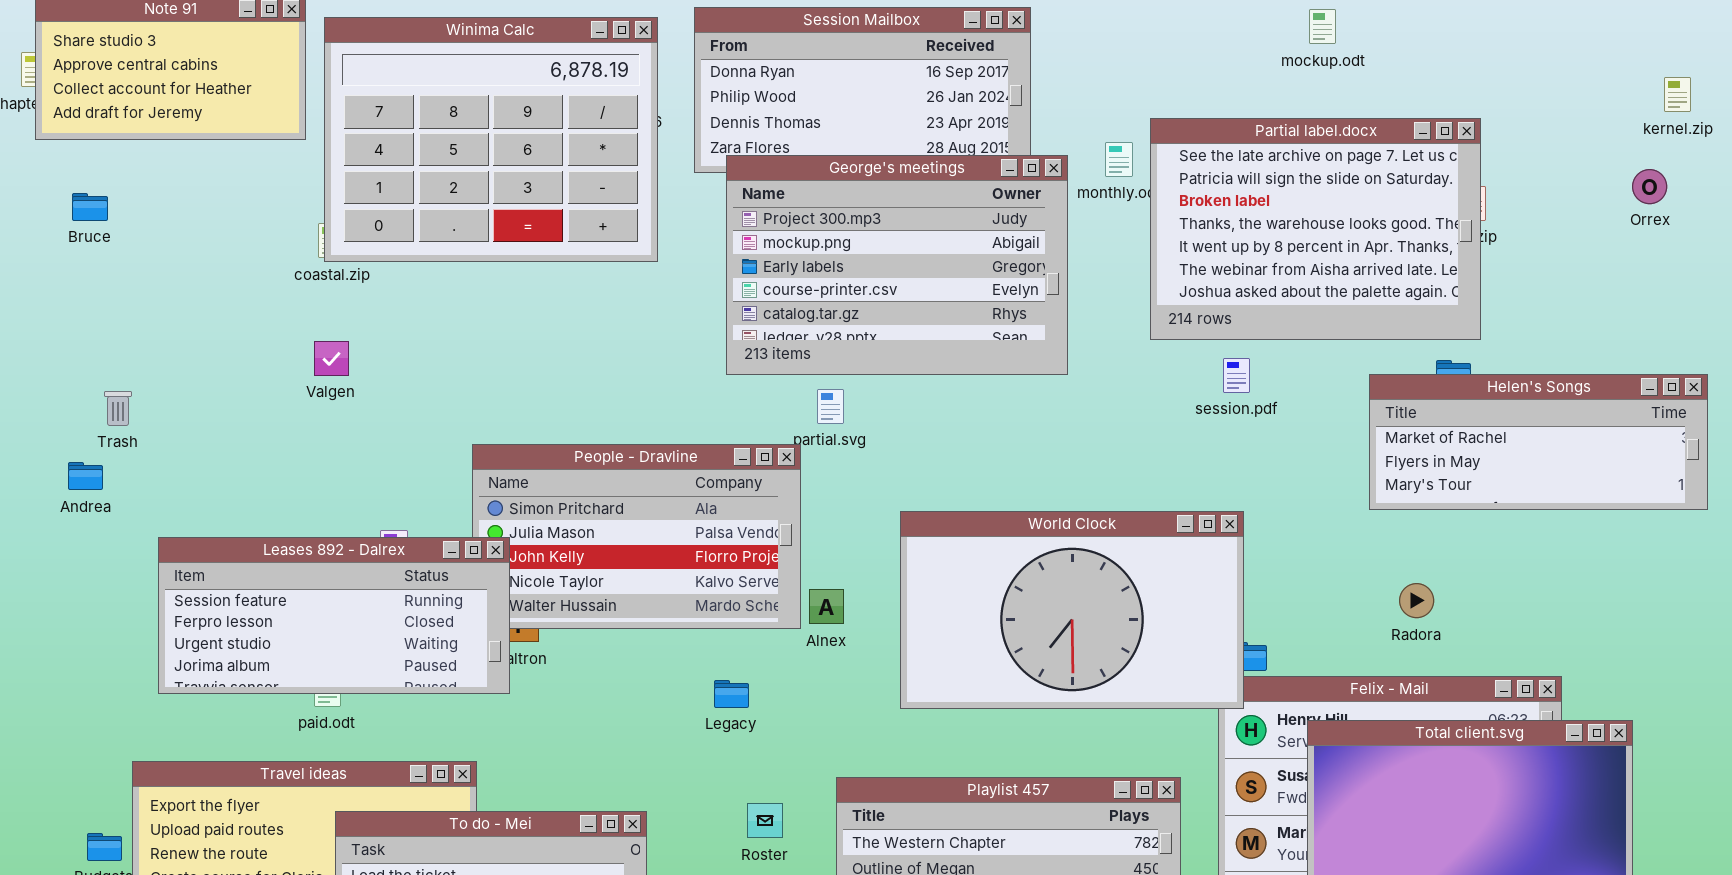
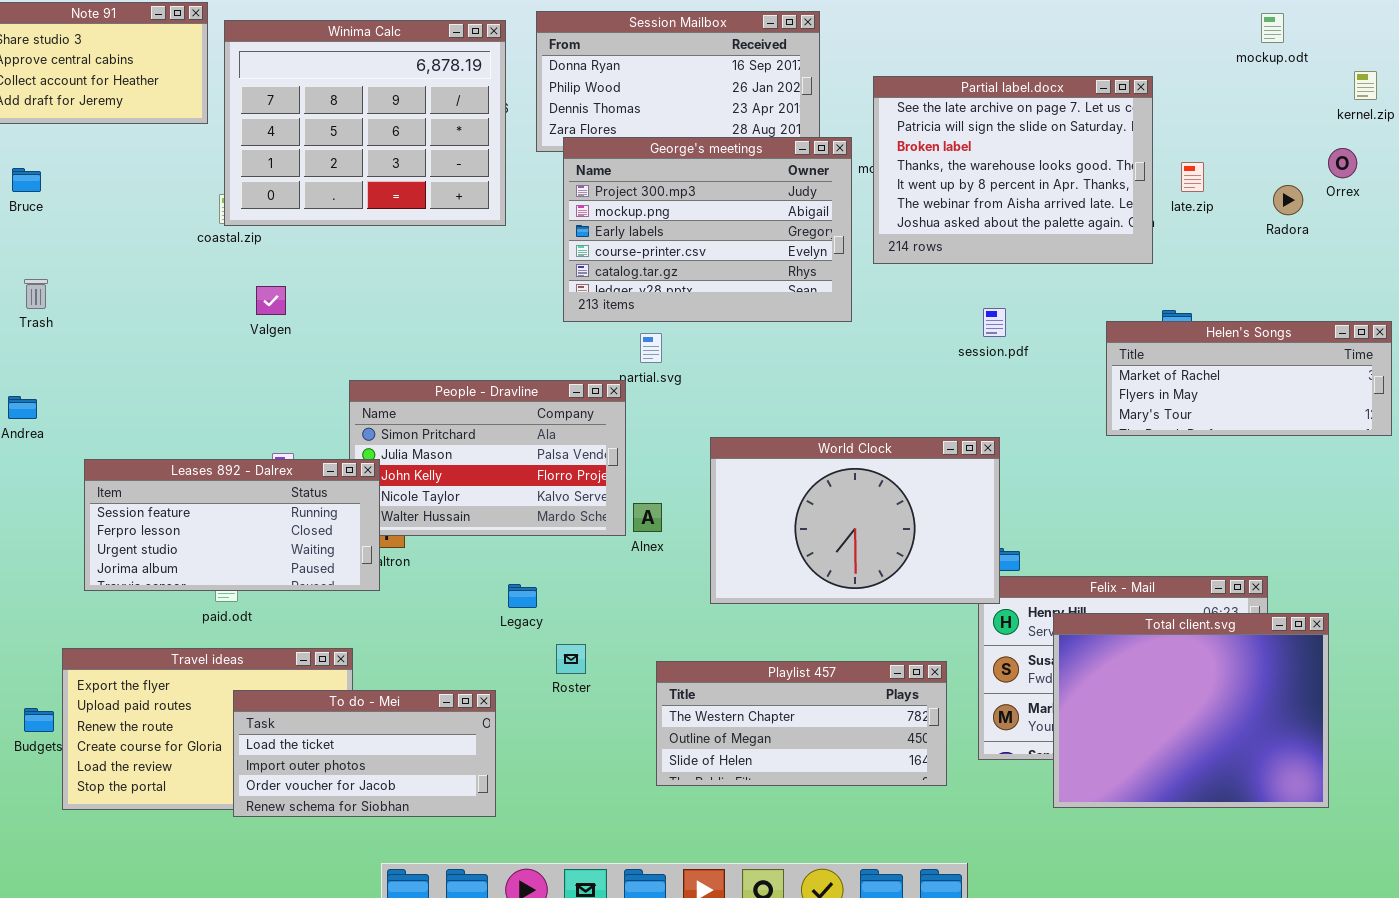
mockup.odt: [1309,9,1336,44] -> [1261,13,1284,43], moved
Partial label.docx: [1150,118,1481,340] -> [873,76,1153,264], moved
Valgen: [314,341,349,376] -> [256,286,286,315], moved
Trash: [104,391,132,426] -> [24,279,48,309], moved
Radora: [1399,583,1434,618] -> [1273,185,1303,215], moved
Legacy: [714,680,749,708] -> [508,584,537,608], moved
Roster: [747,803,783,838] -> [556,644,586,674], moved

